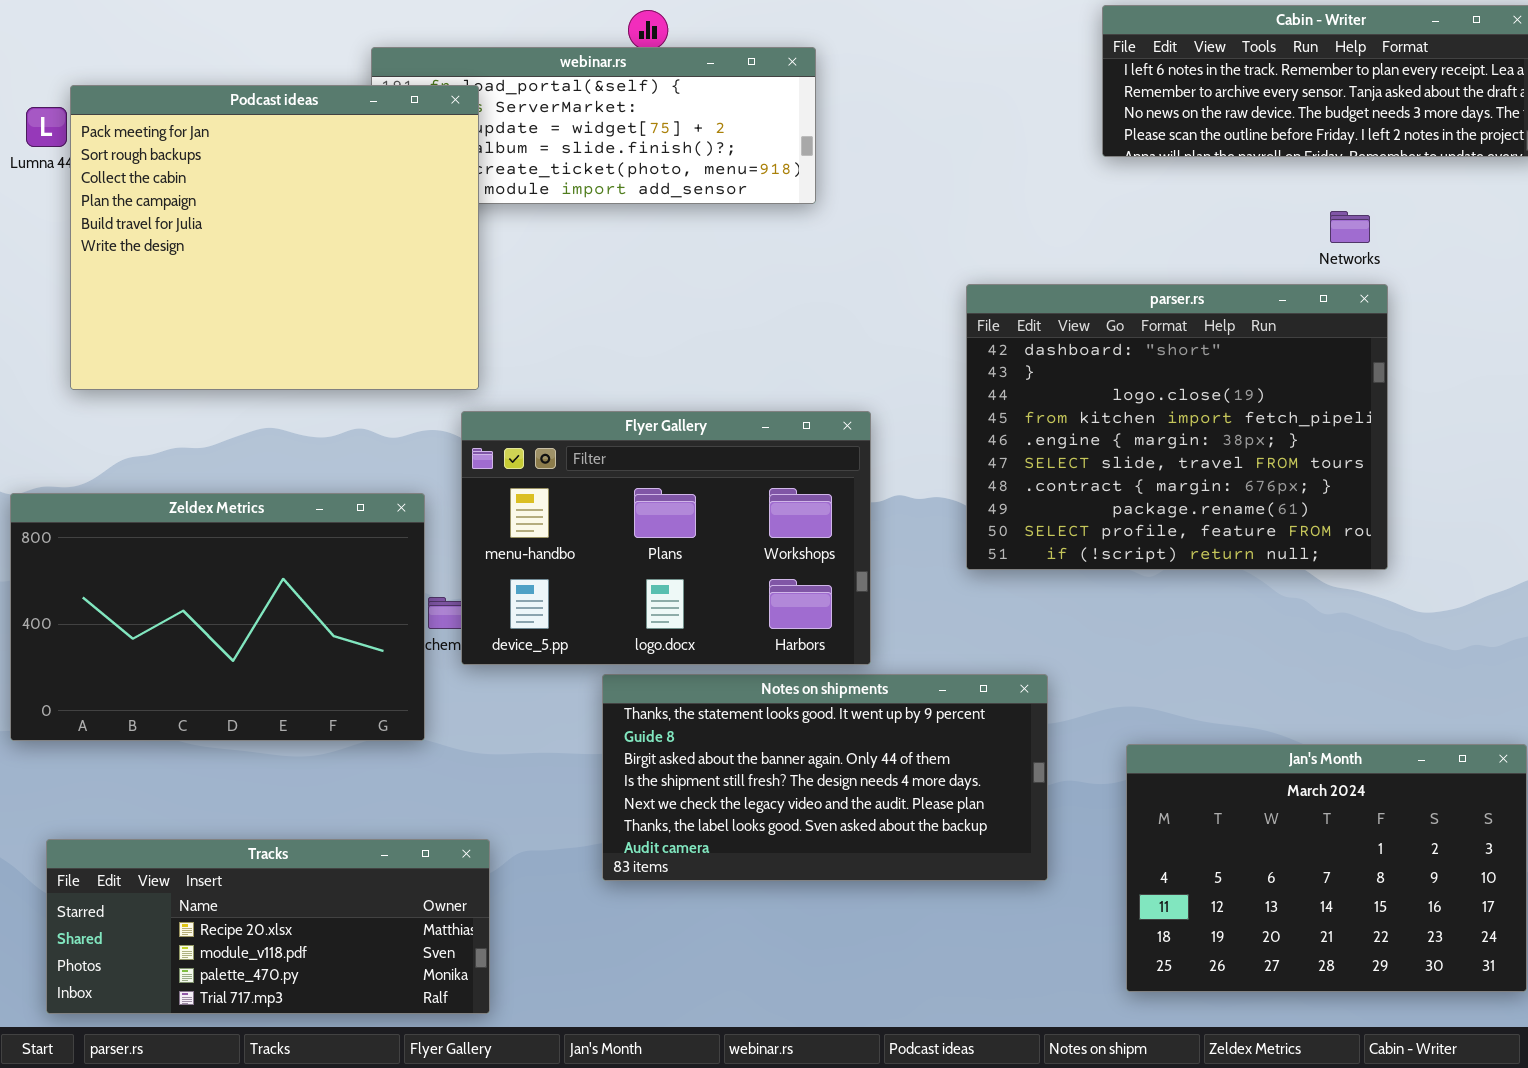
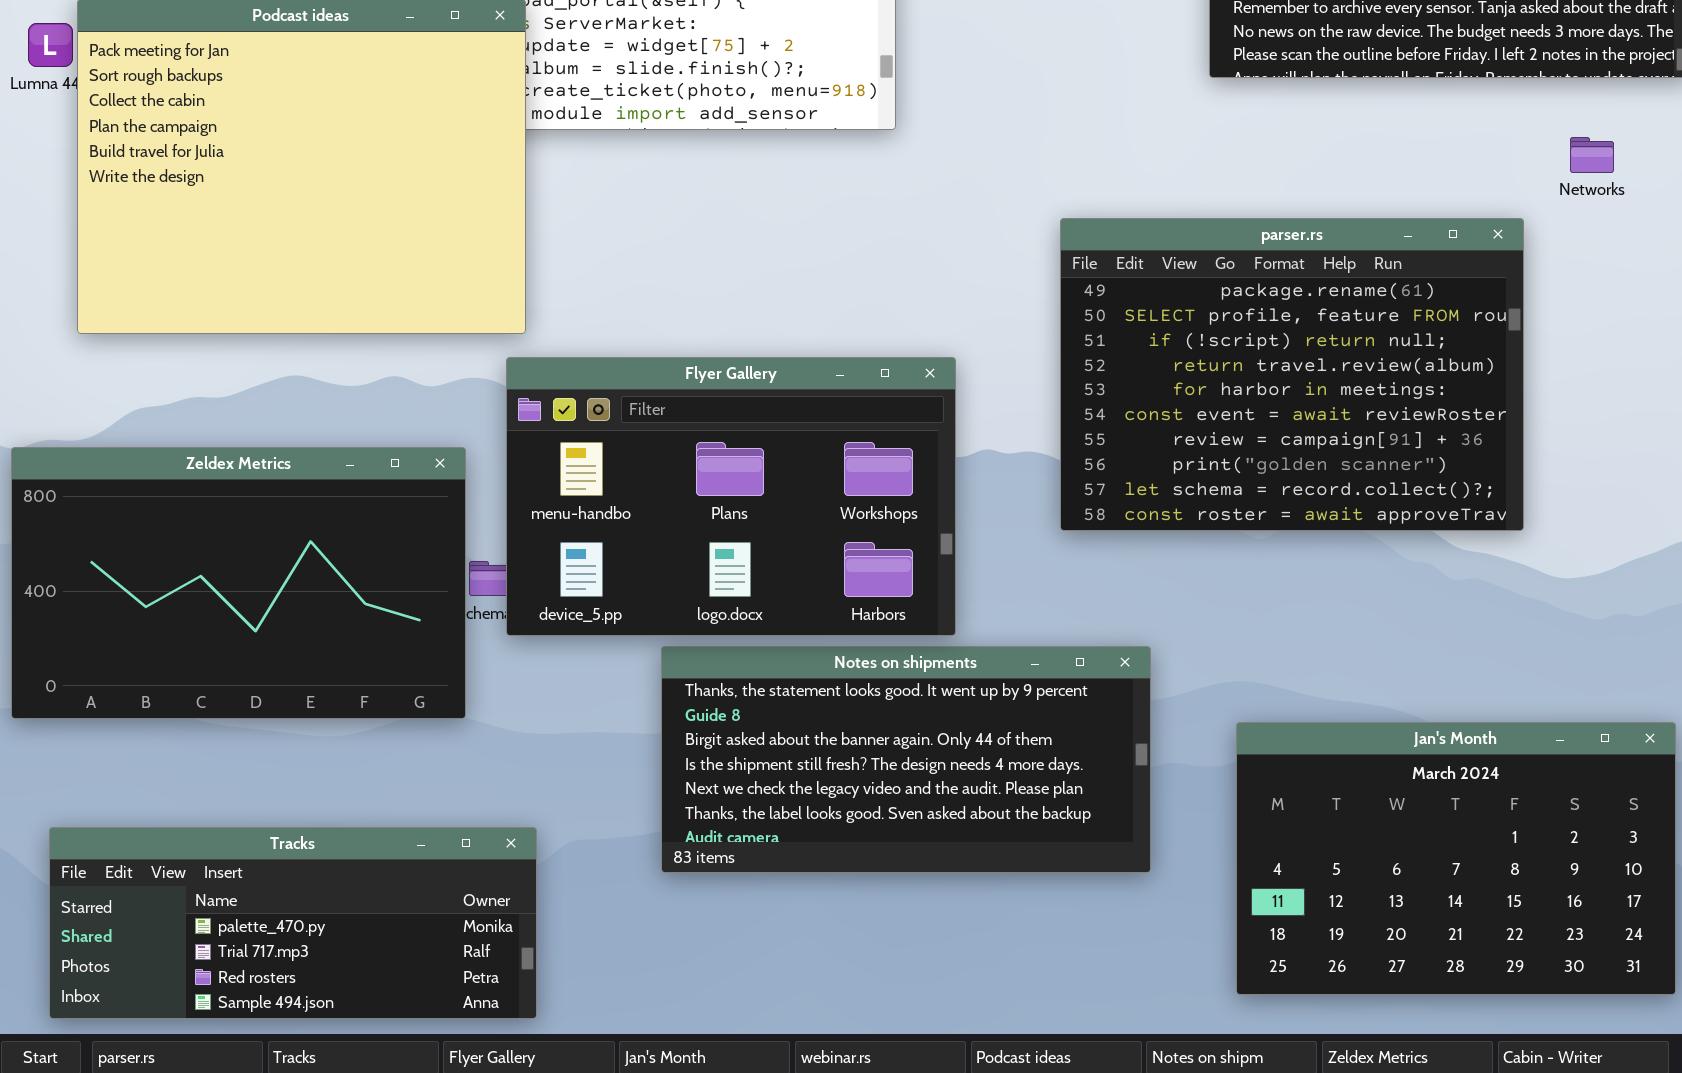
Networks: [1330,211,1370,243] -> [1570,137,1614,173], moved
parser.rs: [966,284,1388,570] -> [1060,218,1524,531], scrolled down 7 rows
Tracks: [46,839,490,1014] -> [49,827,537,1019], scrolled down 2 rows

